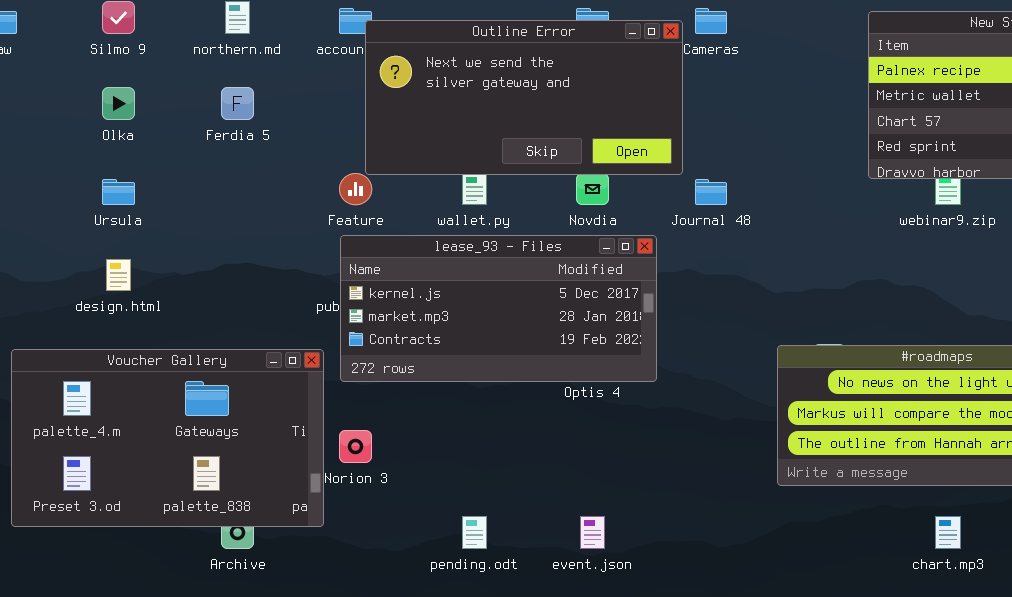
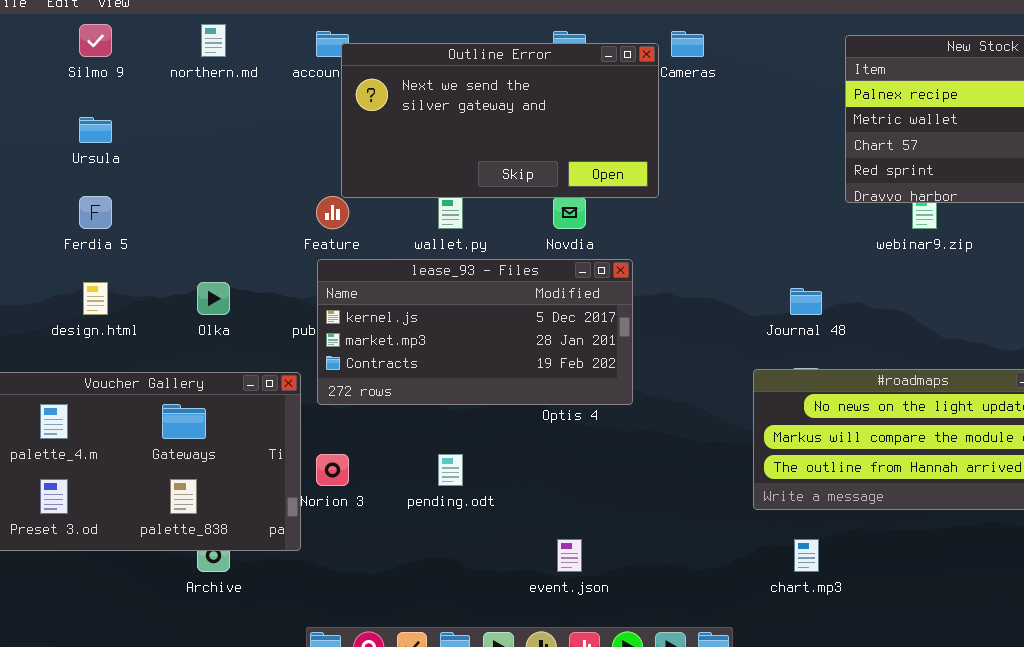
Olka: [102,87,135,120] -> [197,282,230,315], moved
Ferdia 5: [221,87,254,120] -> [79,196,112,229], moved
Ursula: [102,179,135,205] -> [79,117,112,143], moved
Journal 48: [695,179,727,205] -> [790,288,822,315], moved
pending.odt: [462,516,487,549] -> [438,454,463,486], moved
chart.mp3: [935,516,961,549] -> [794,539,819,572], moved

